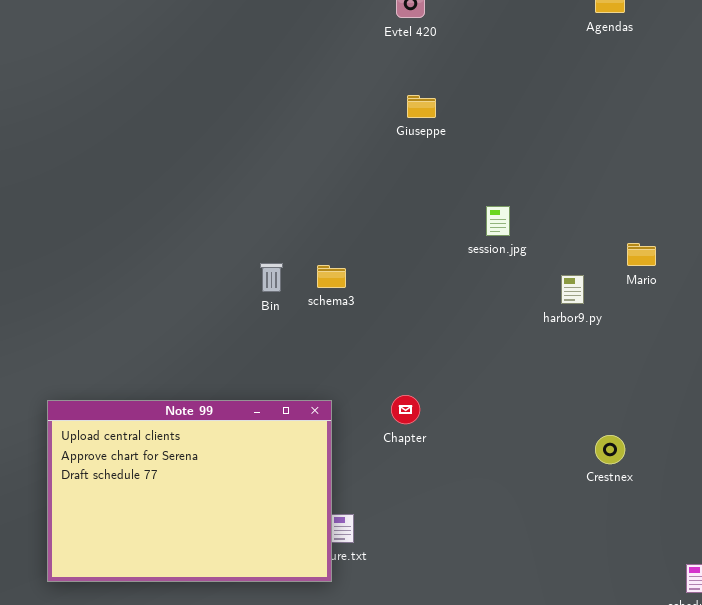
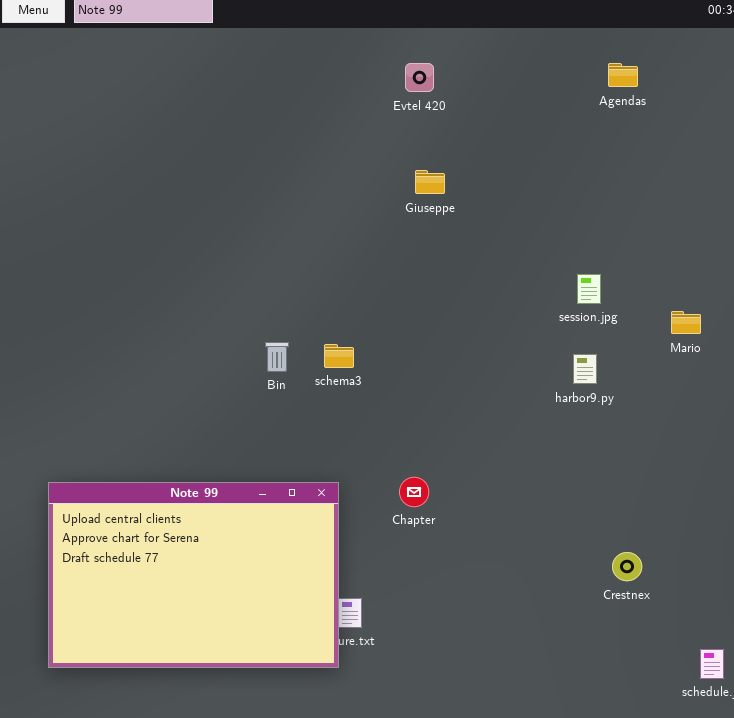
session.jpg: [486,206,510,236] -> [577,274,601,304], moved
Mario: [627,243,656,266] -> [671,311,701,334], moved
Crestnex: [595,435,625,464] -> [612,552,642,581], moved

